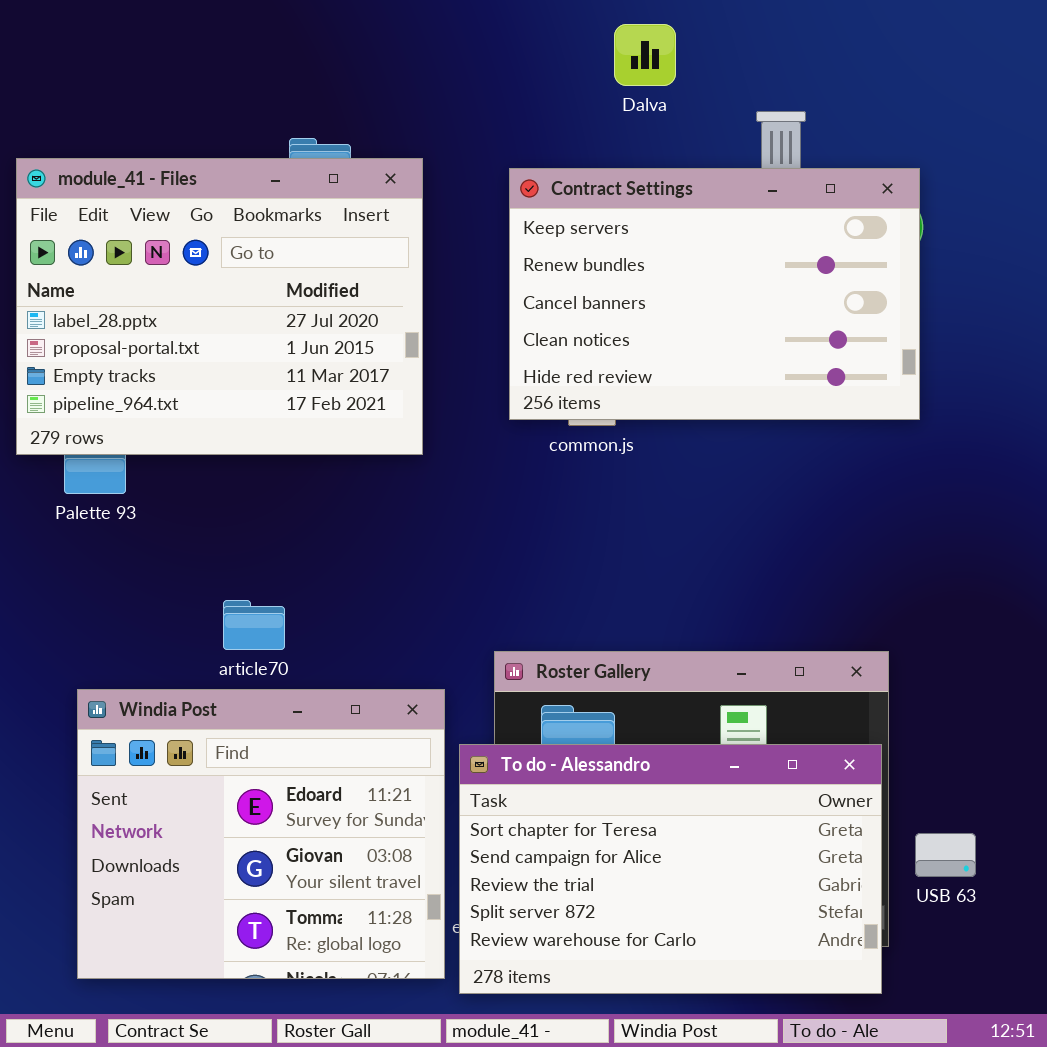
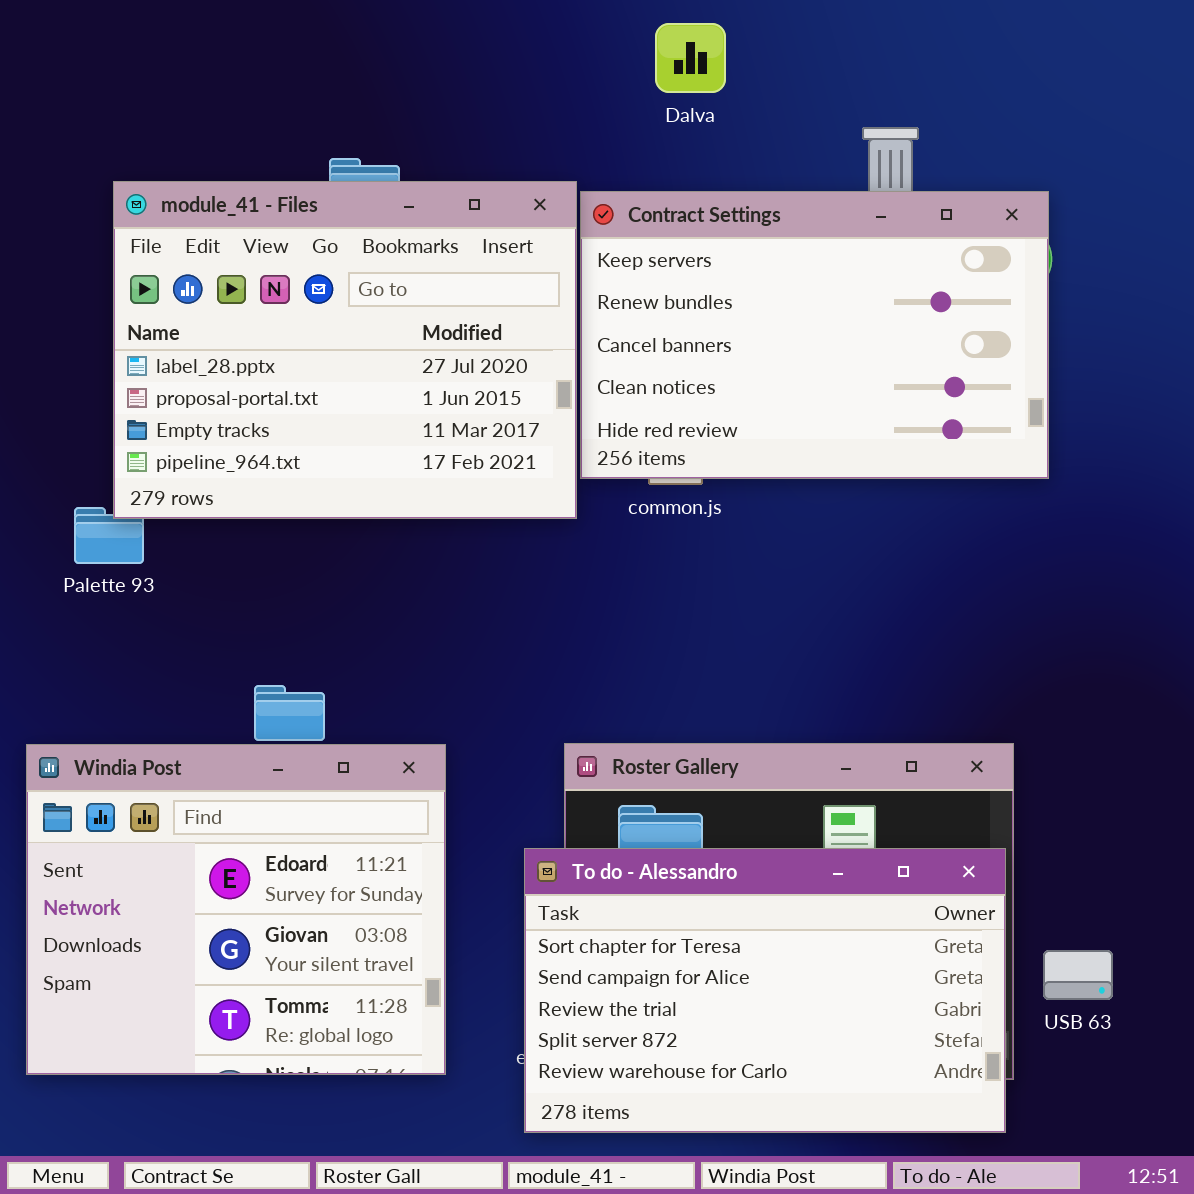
Dalva: [614,24,676,86] -> [655,23,726,93], moved
module_41 - Files: [16,158,423,455] -> [113,181,577,519], moved
Windia Post: [77,689,445,979] -> [26,744,446,1075], moved

